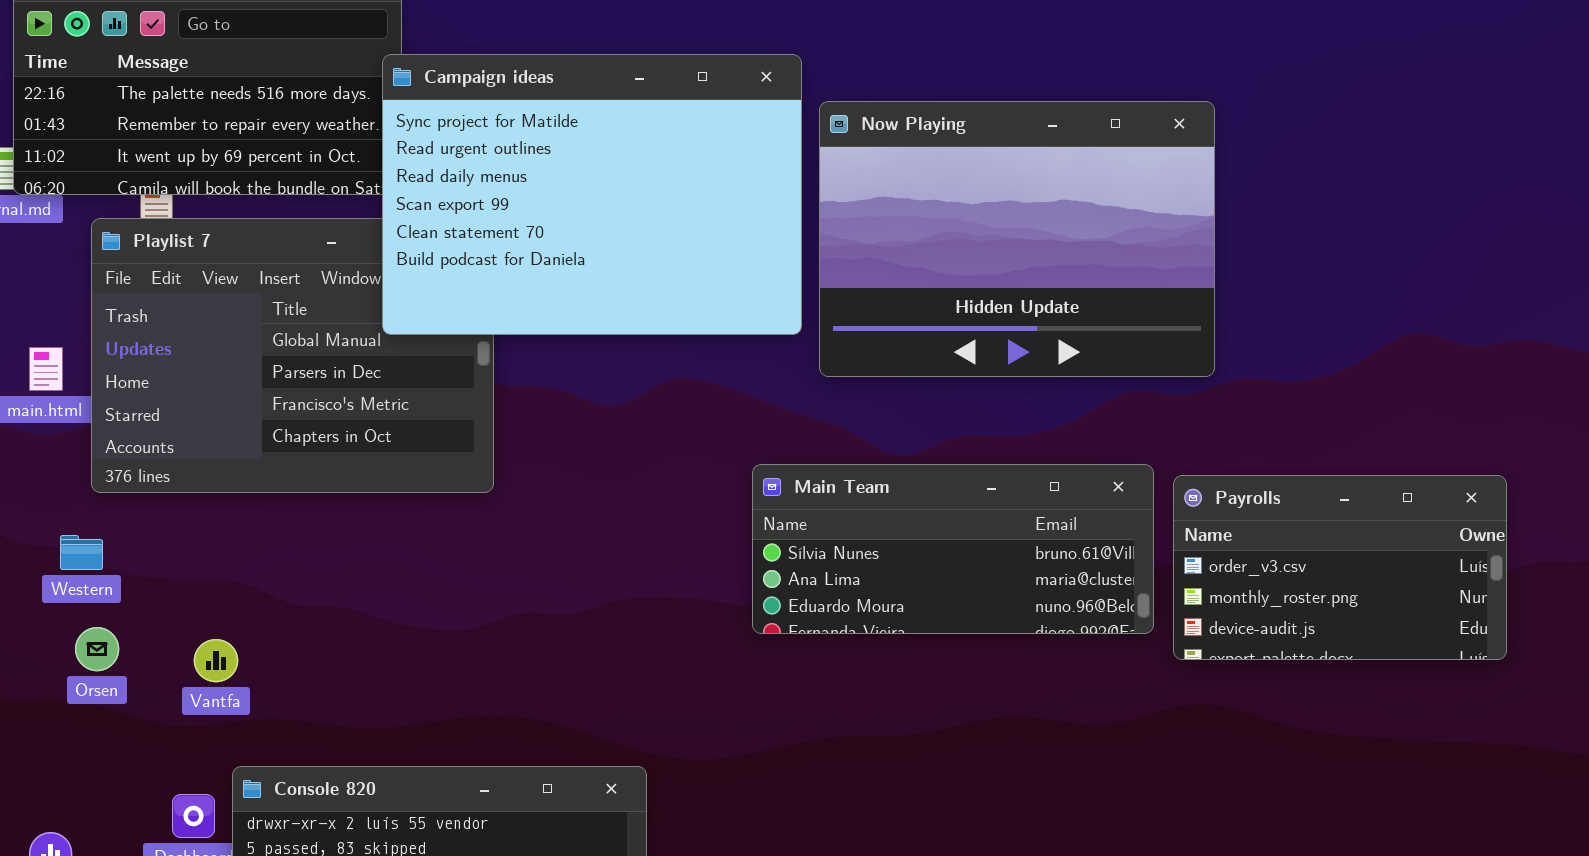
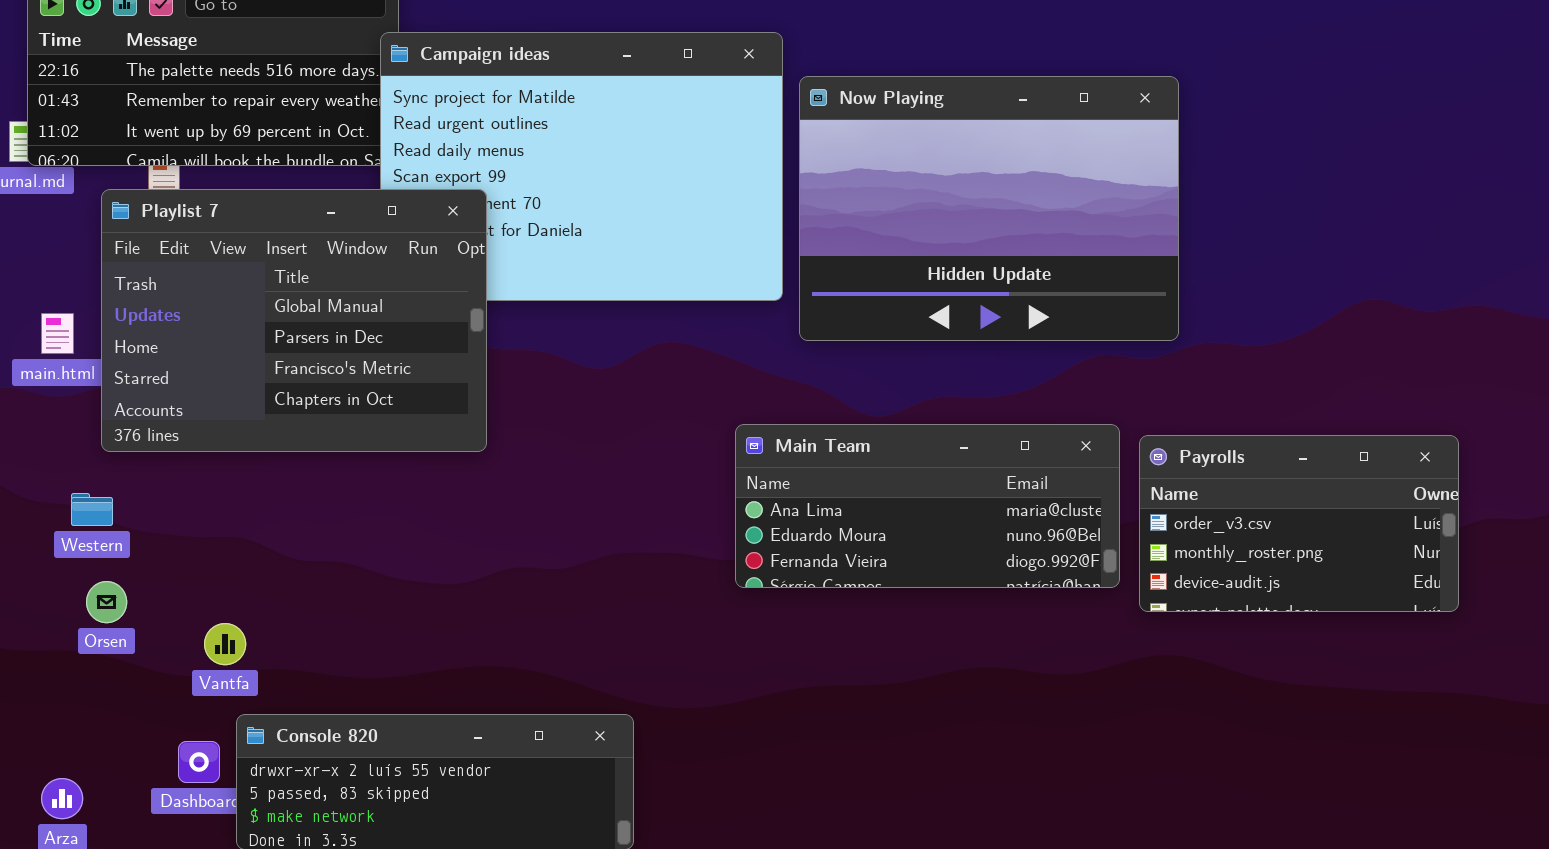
Playlist 7: [91,218,494,493] -> [101,189,487,452], raised
Main Team: [752,464,1154,634] -> [735,424,1120,588], scrolled down 1 row
Vantfa: [194,639,238,682] -> [204,623,246,665], moved

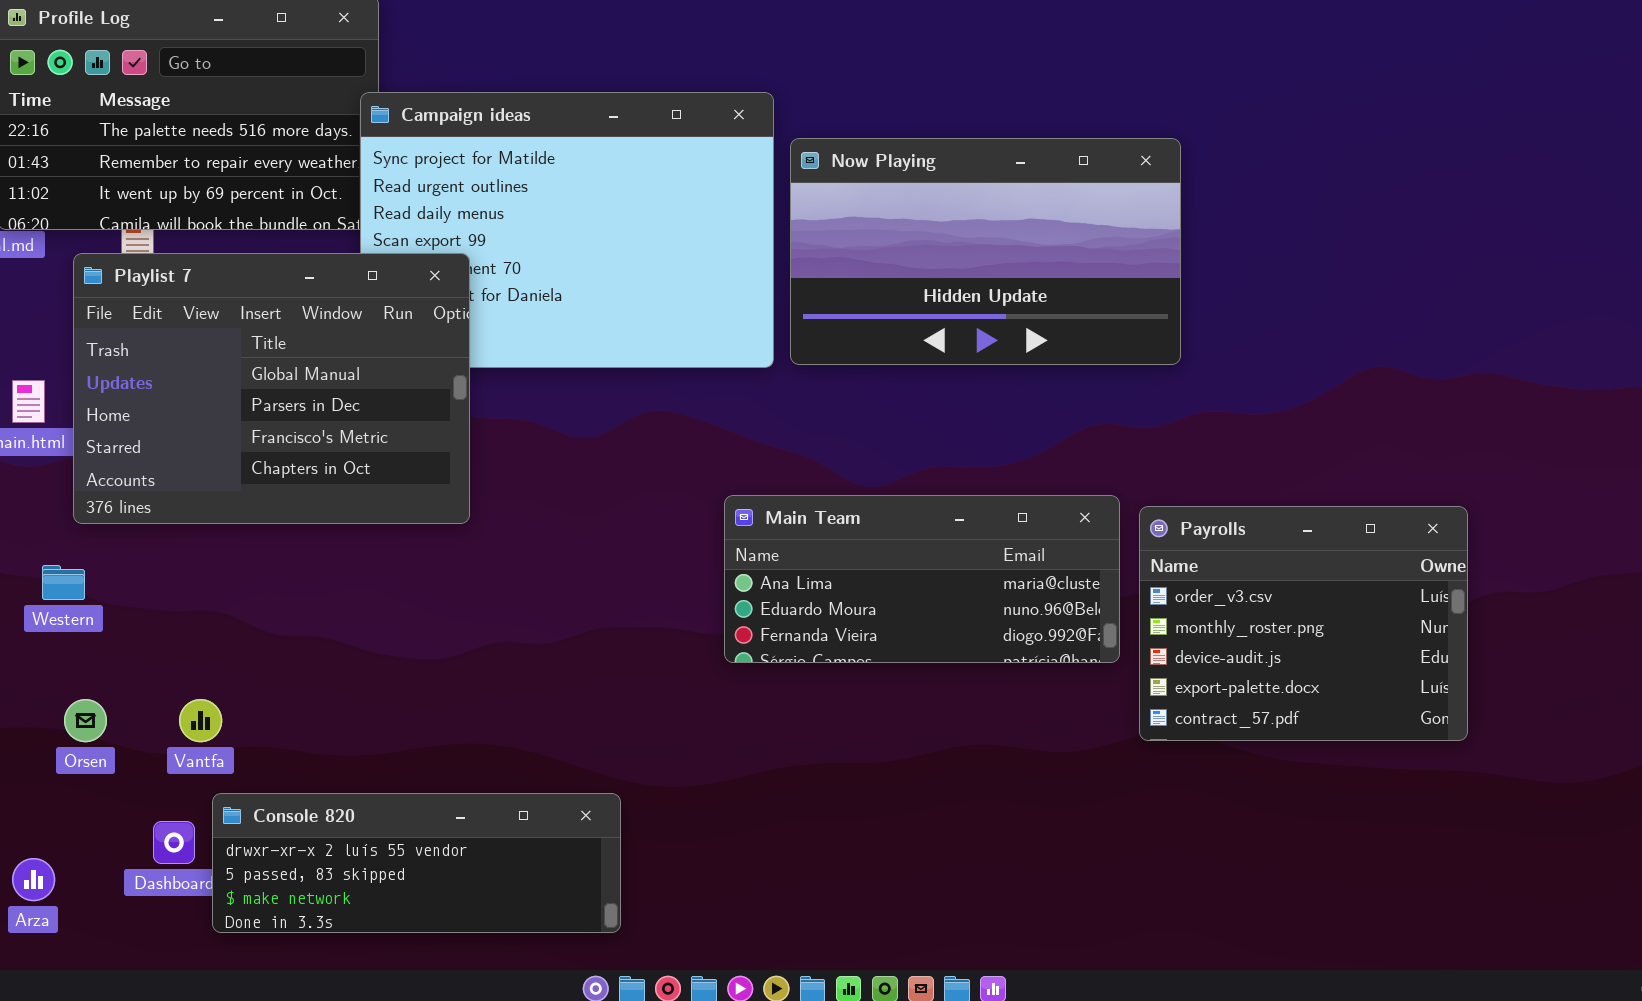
Now Playing: [799,76,1179,341] -> [790,138,1181,365], resized
Payrolls: [1139,435,1459,612] -> [1139,506,1468,741], resized
Orsen: [86,581,127,623] -> [64,699,107,742], moved

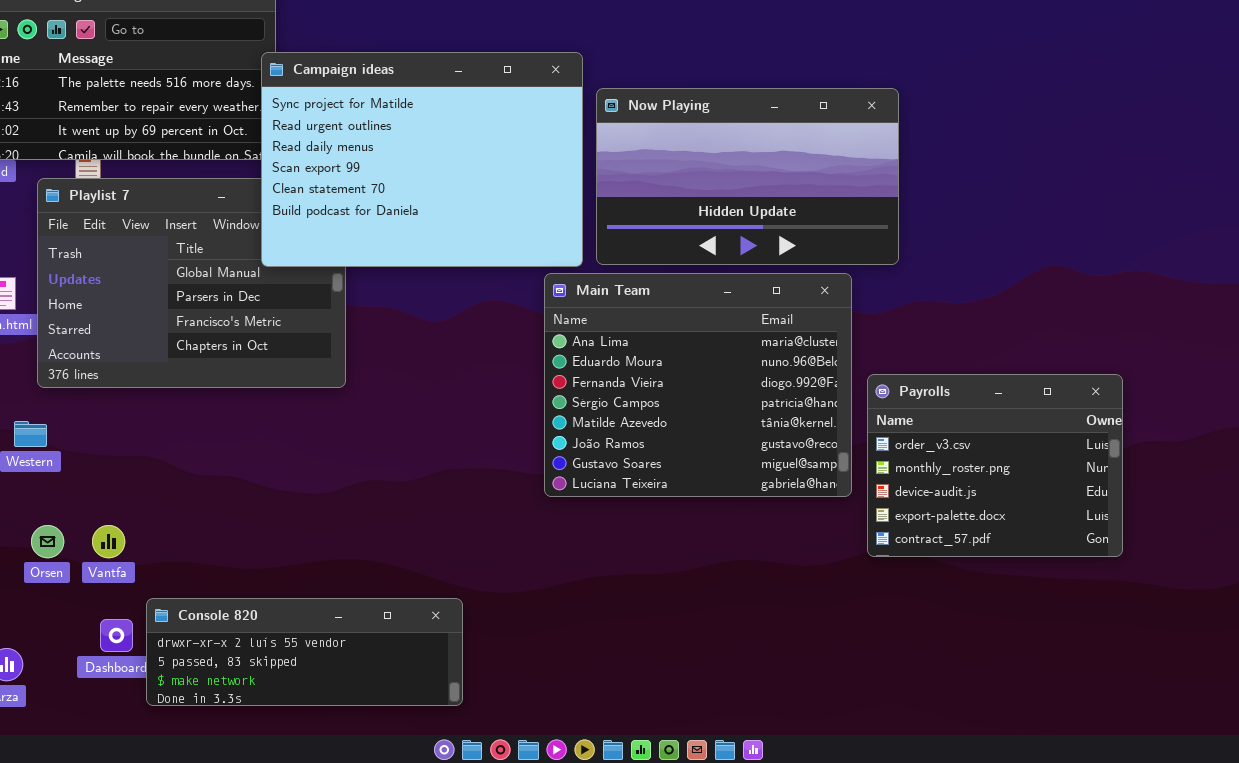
Campaign ideas: [360,92,774,368] -> [261,52,583,267], raised
Main Team: [724,495,1120,663] -> [544,273,852,497], resized
Vantfa: [179,699,222,742] -> [92,525,125,558], moved

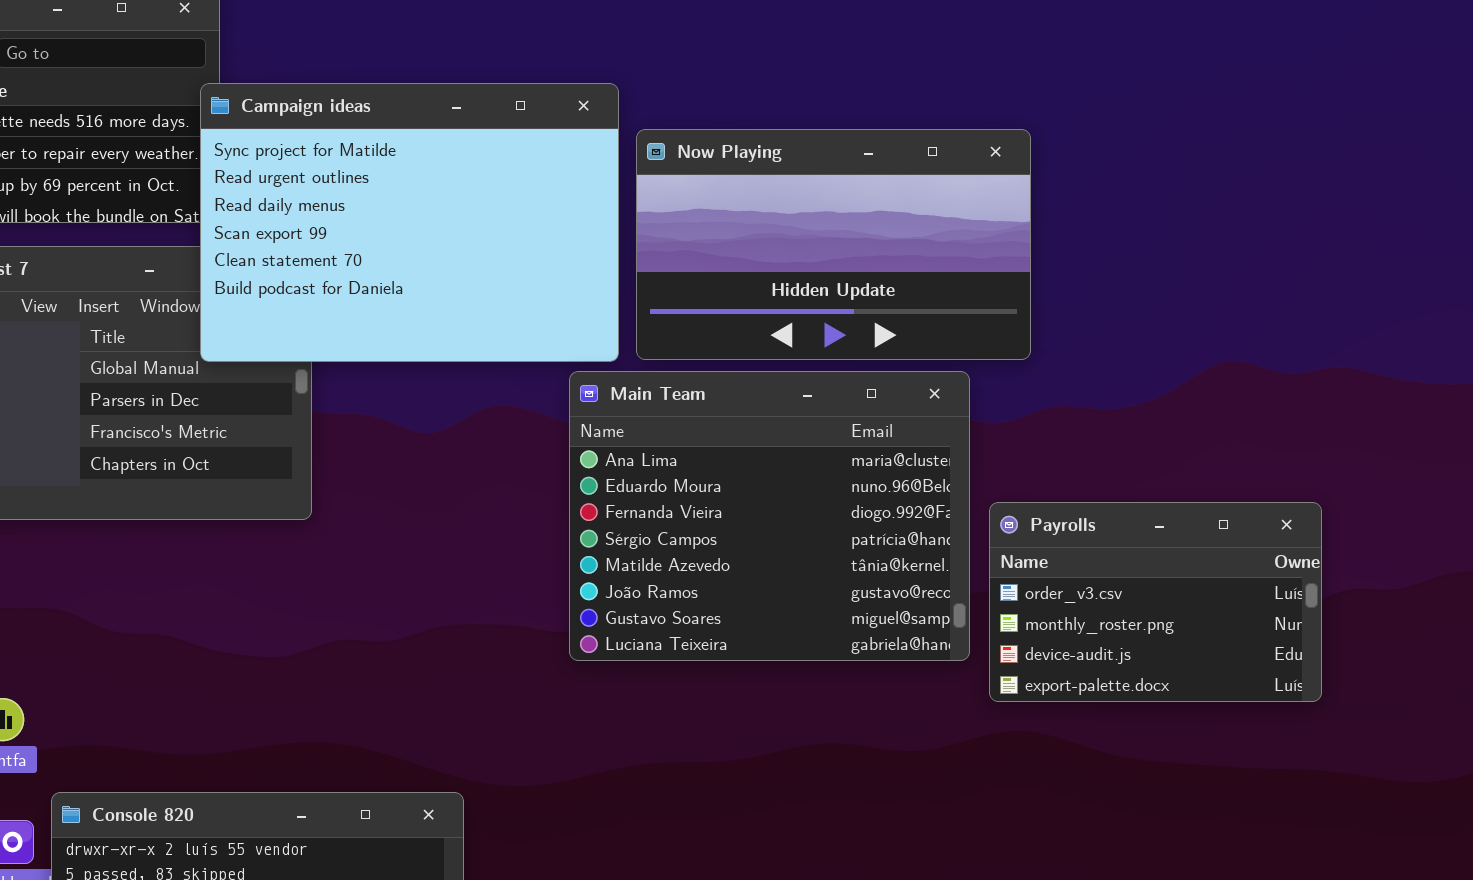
Payrolls: [867,374,1123,557] -> [989,502,1322,702], resized

